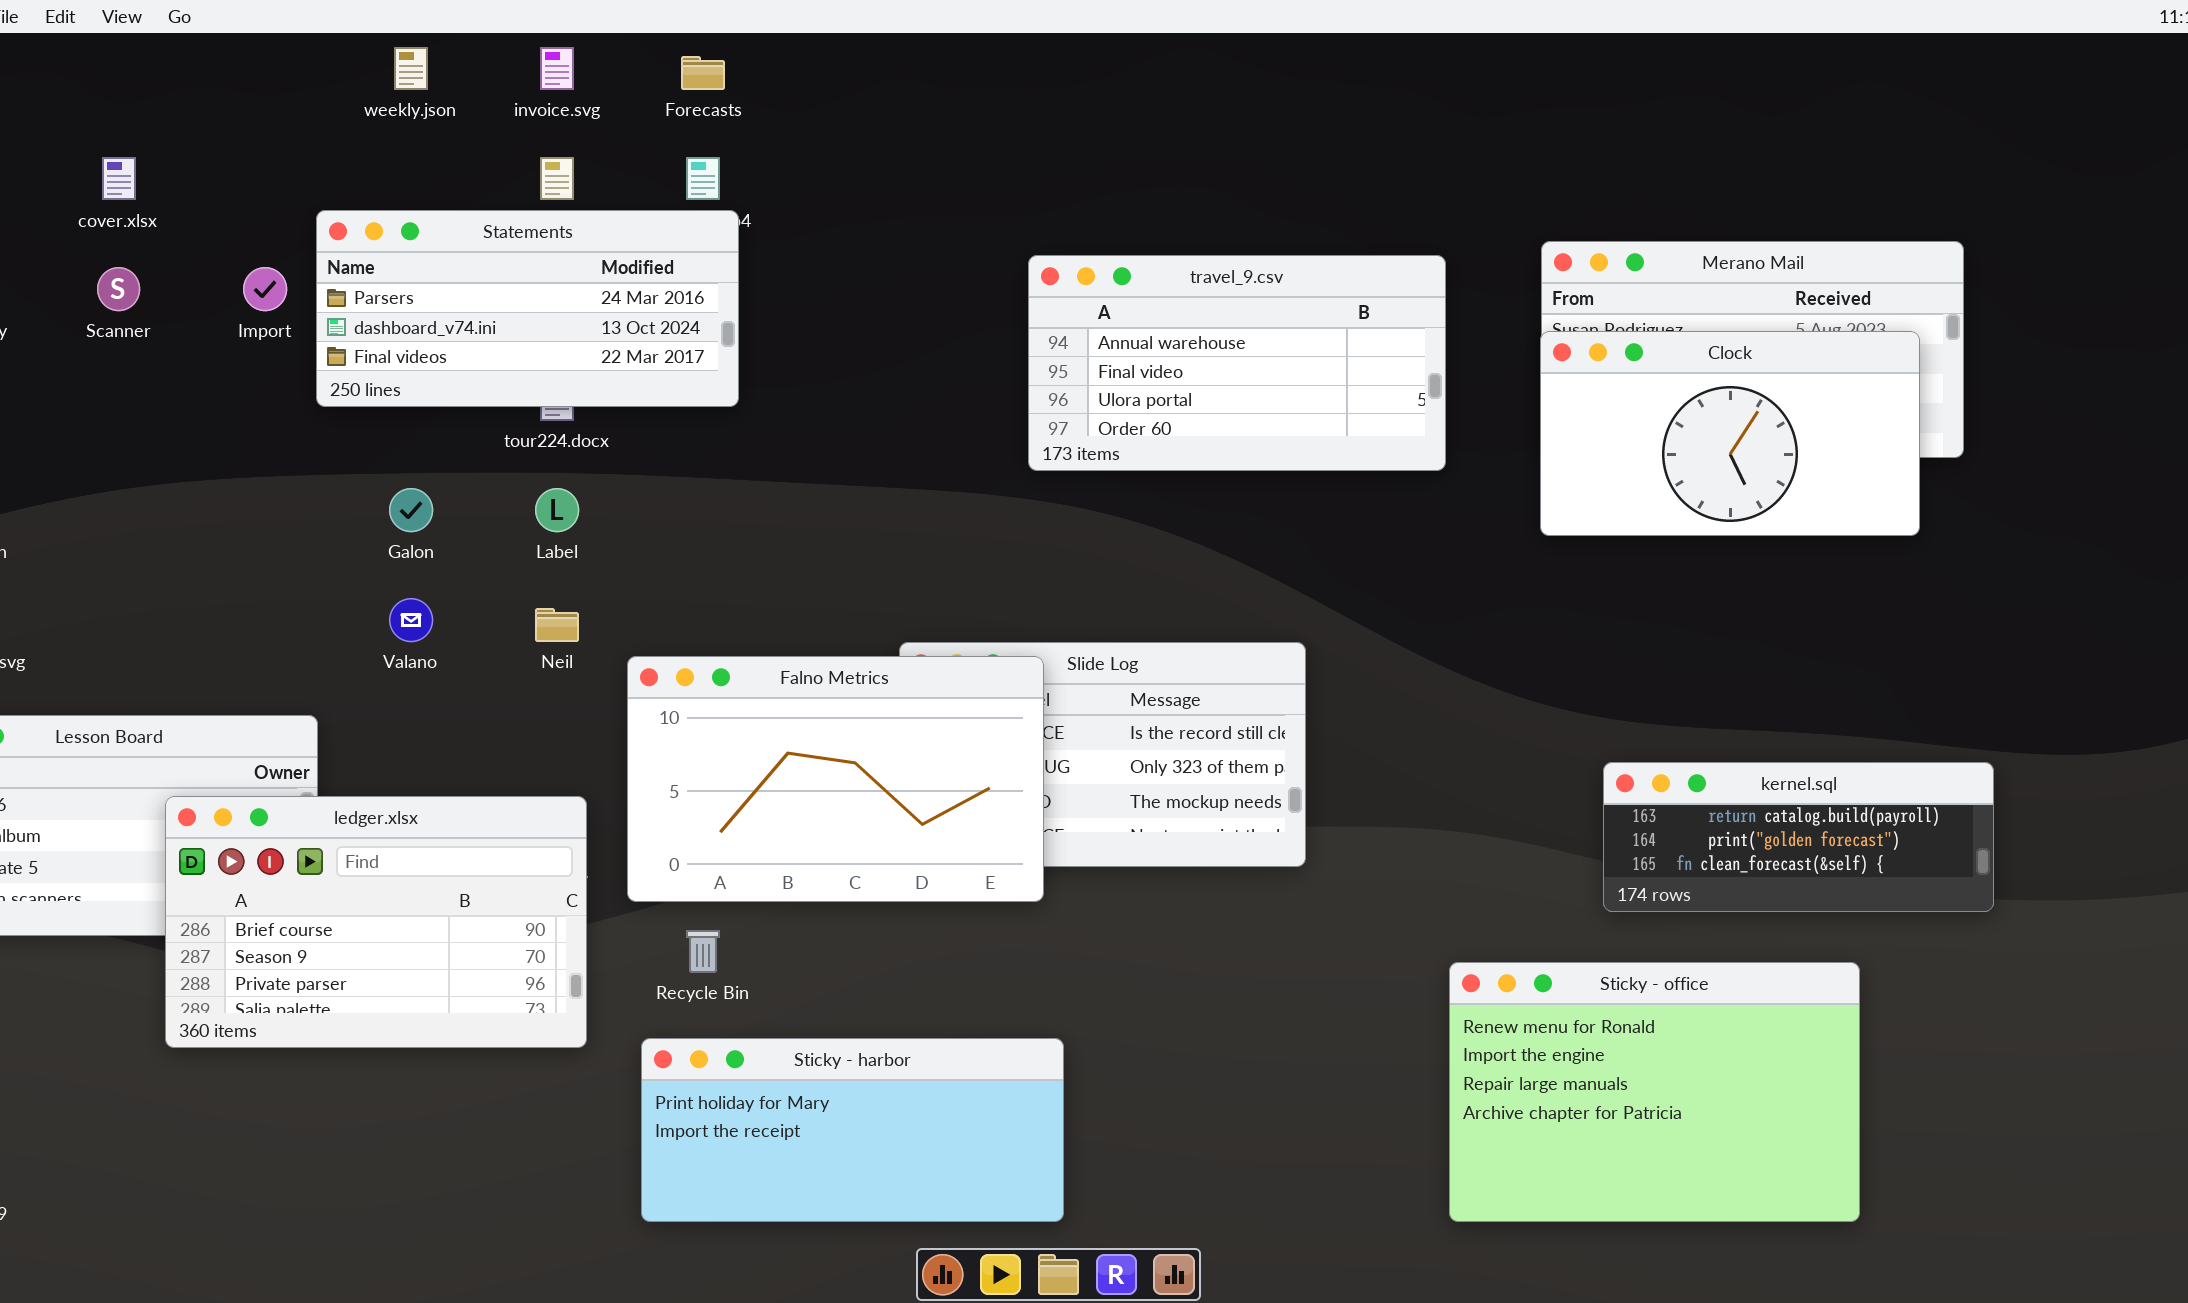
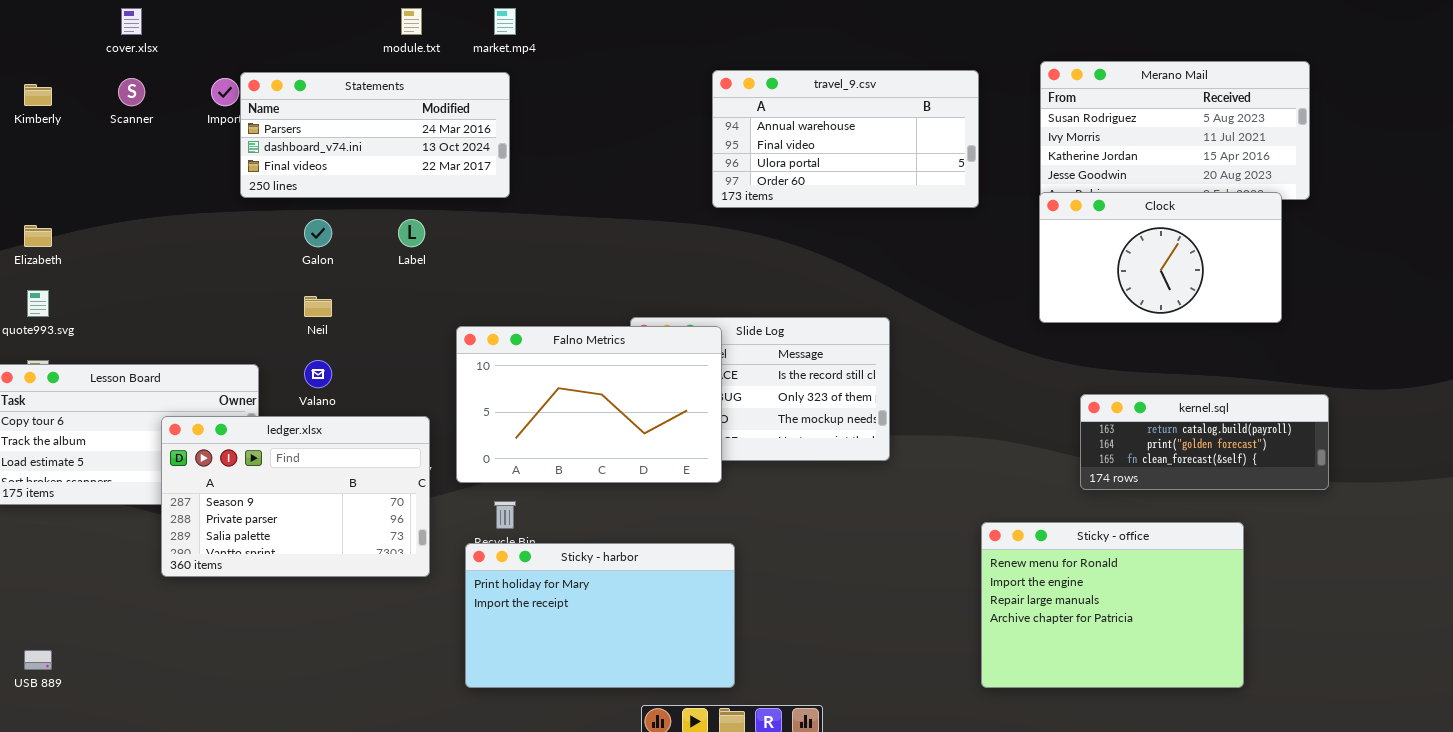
Statements: [316,210,739,407] -> [240,72,510,198], moved
Clock: [1540,331,1920,536] -> [1039,192,1282,323], moved
Valano: [389,598,433,642] -> [304,360,332,388], moved
Neil: [535,608,579,642] -> [304,296,332,317], moved
ledger.xlsx: [165,796,587,1048] -> [161,416,430,577], scrolled down 1 row
Sticky - harbor: [641,1038,1064,1222] -> [465,543,735,688], resized

